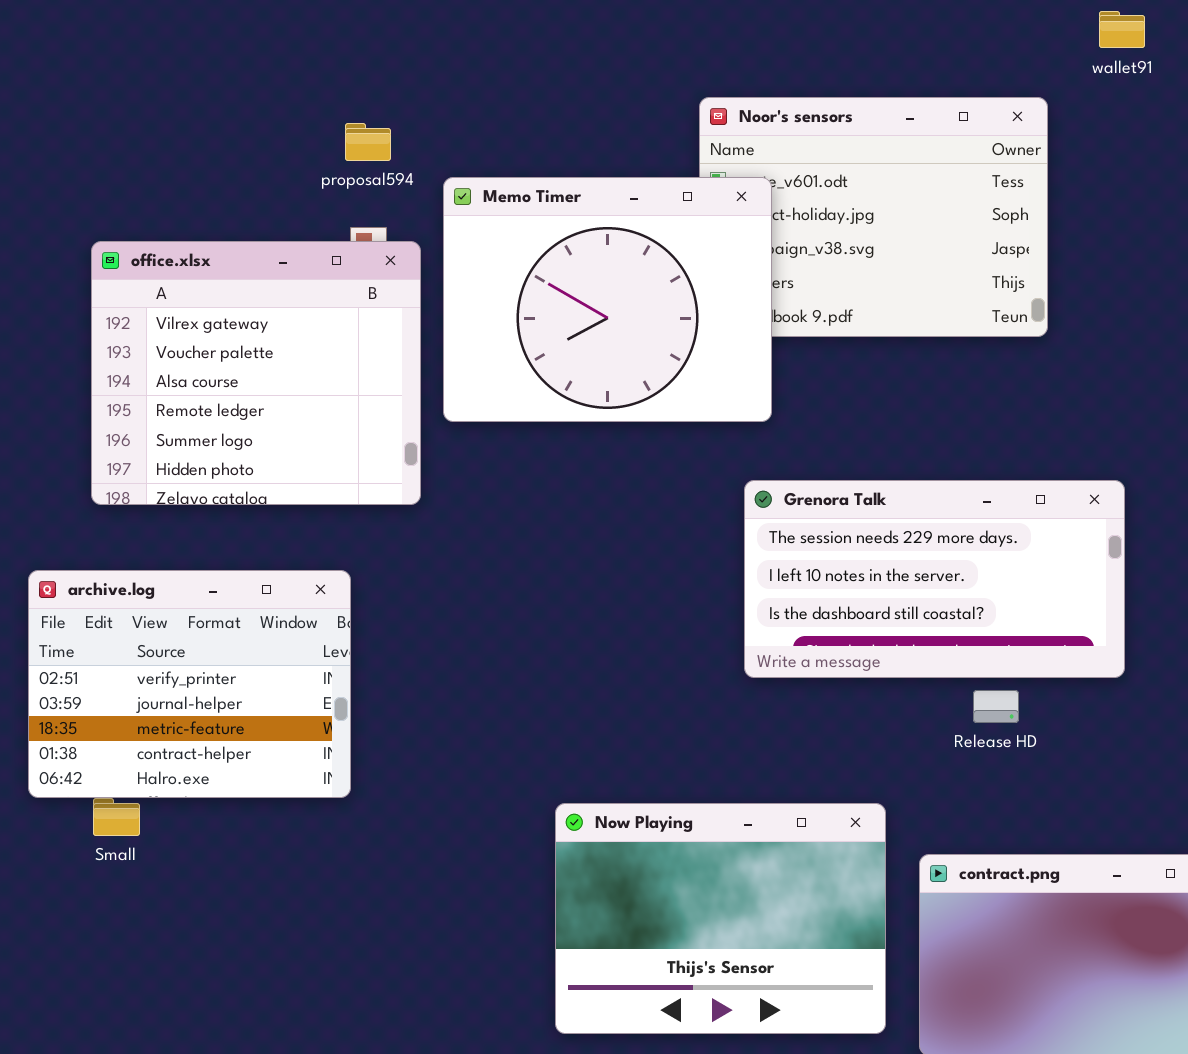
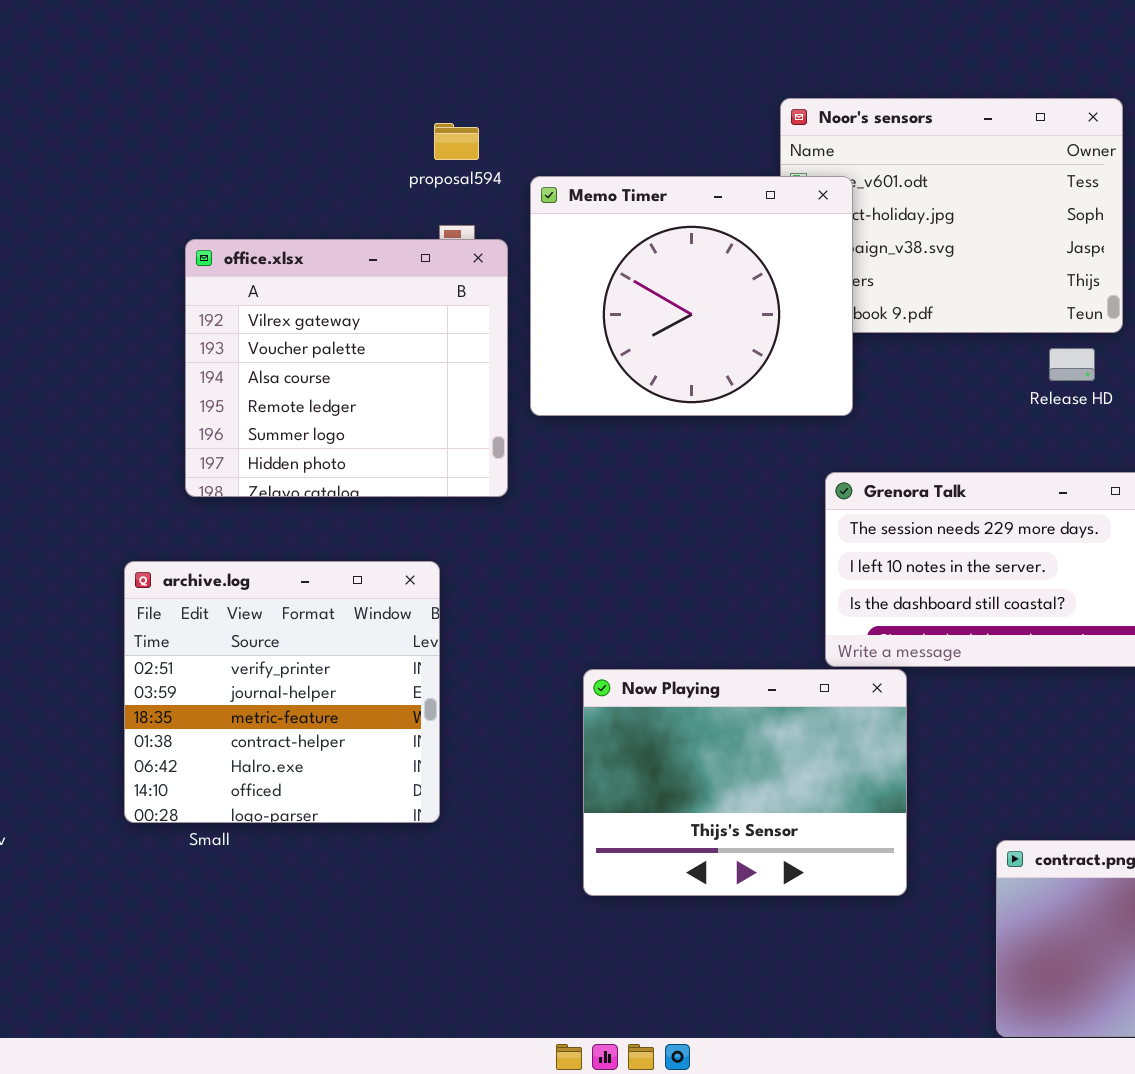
archive.log: [28,570,351,798] -> [124,561,440,823], resized
Release HD: [973,690,1019,723] -> [1049,348,1095,381], moved
Now Playing: [555,803,886,1034] -> [583,669,907,896], moved

